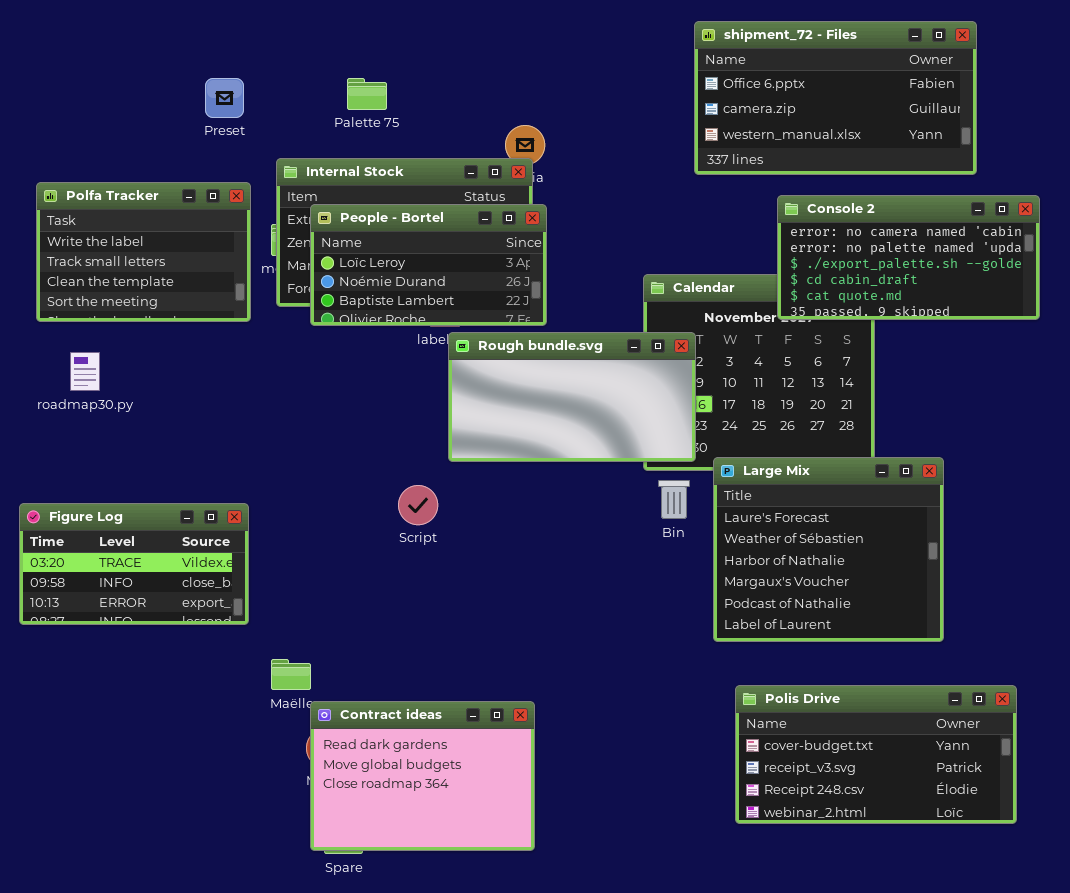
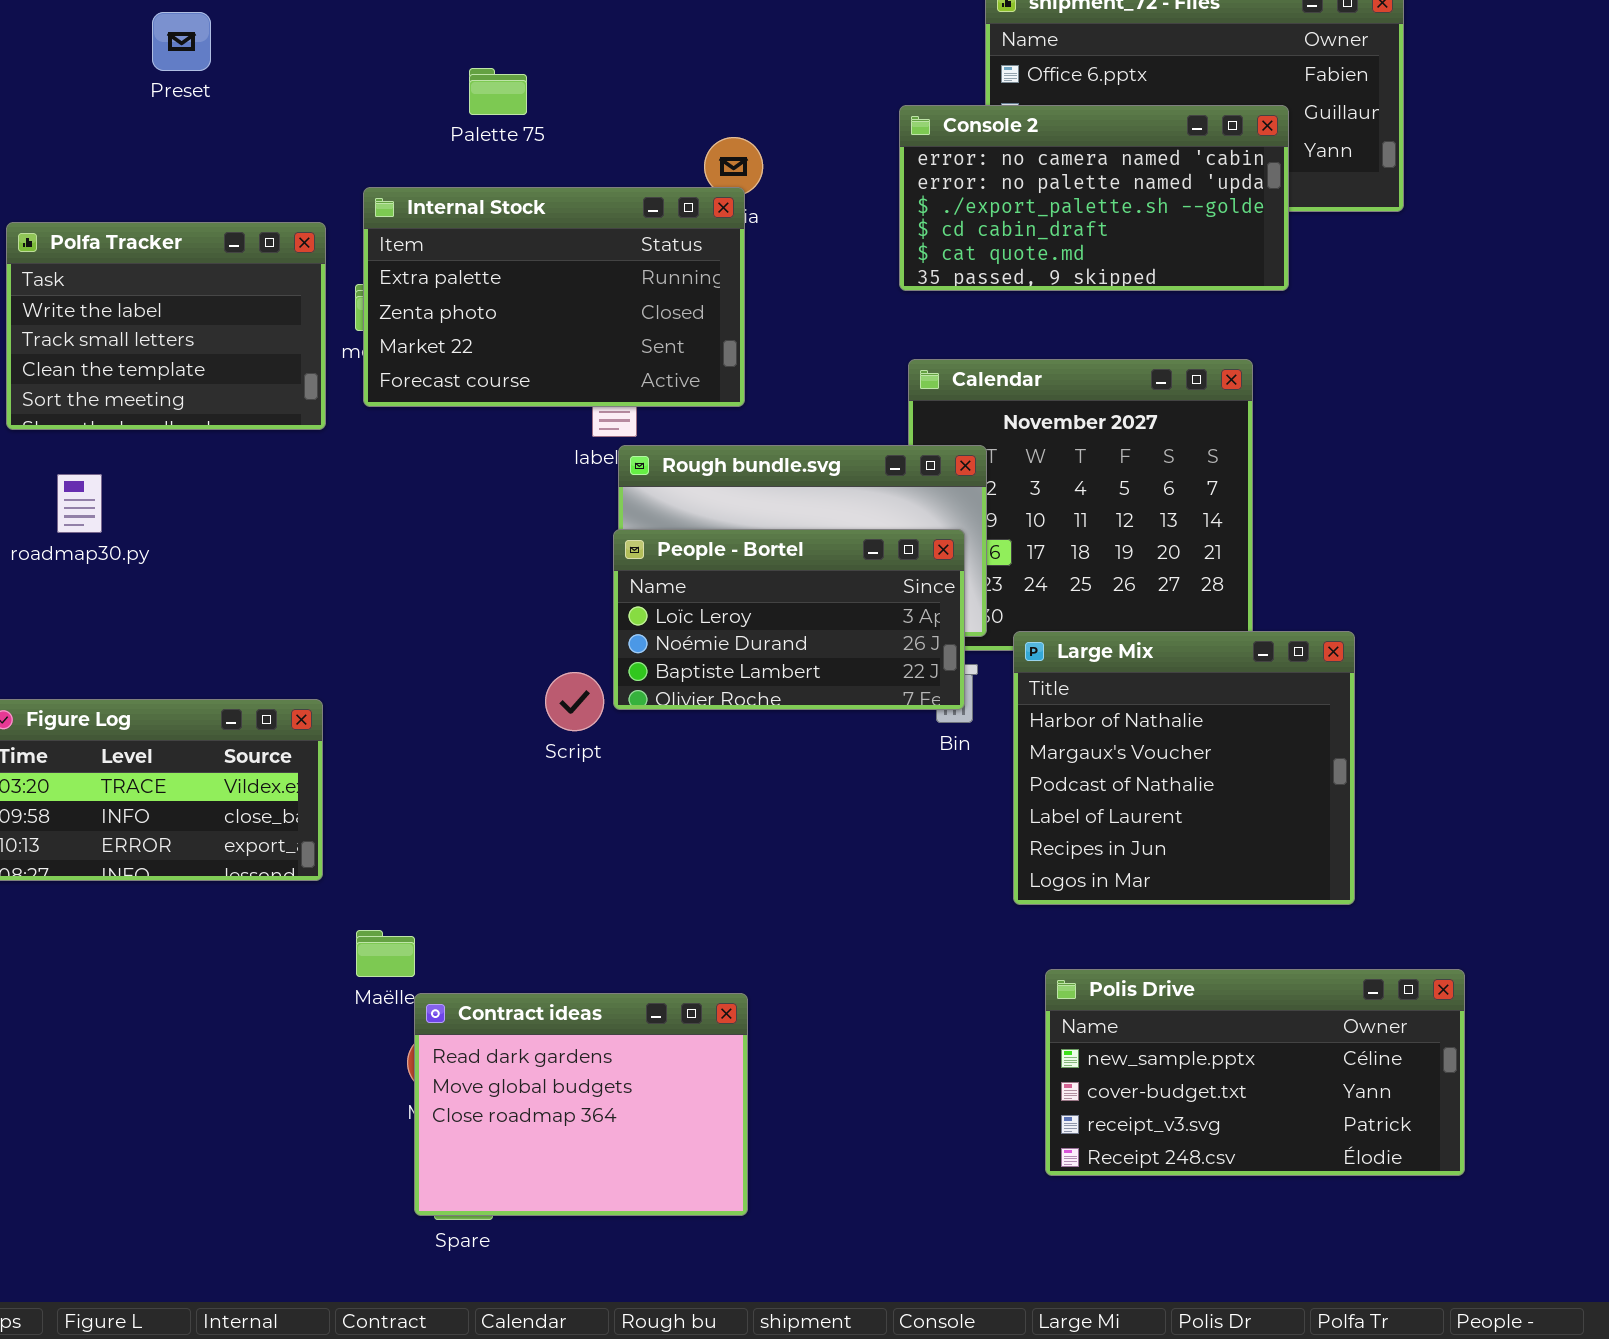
Preset: [205,78,244,118] -> [152,12,211,71], moved
Console 2: [777,195,1040,320] -> [899,105,1289,291], moved
People - Bortel: [310,204,547,326] -> [613,529,965,710], moved
Large Mix: [713,457,944,642] -> [1013,631,1355,905], scrolled down 2 rows
Polis Drive: [735,685,1017,824] -> [1045,969,1465,1176], scrolled up 1 row

